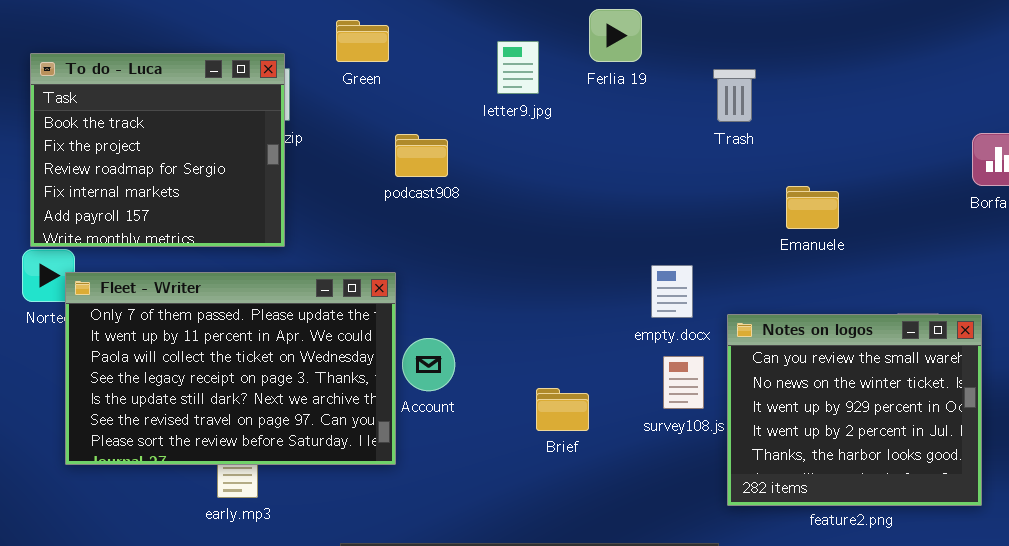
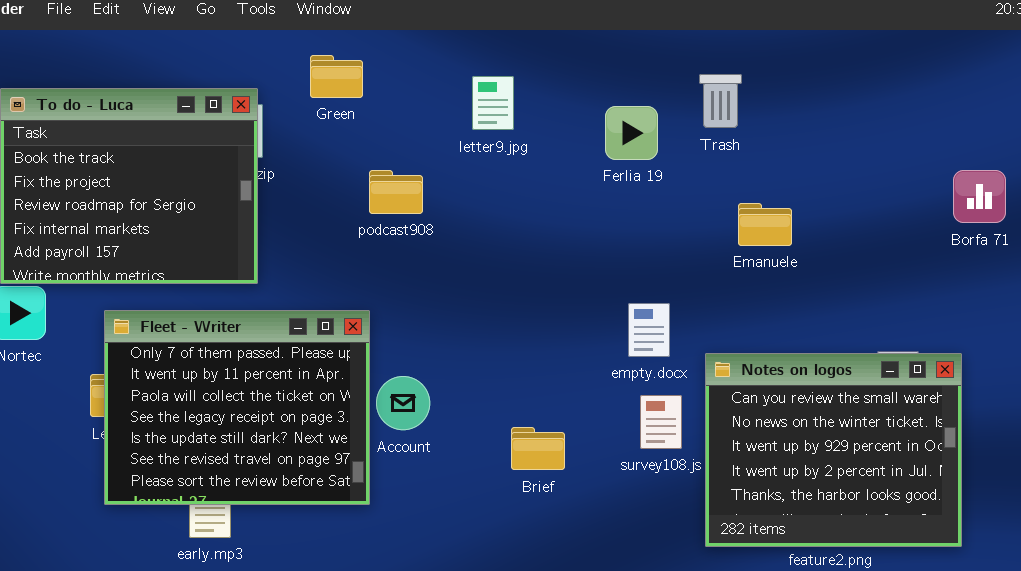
Ferlia 19: [589,9,642,62] -> [605,106,658,160], moved
Trash: [713,69,756,122] -> [699,74,742,128], moved
Emanuele: [786,186,839,229] -> [738,203,792,246], moved
Fleet - Writer: [65,272,396,465] -> [104,310,370,505], resized

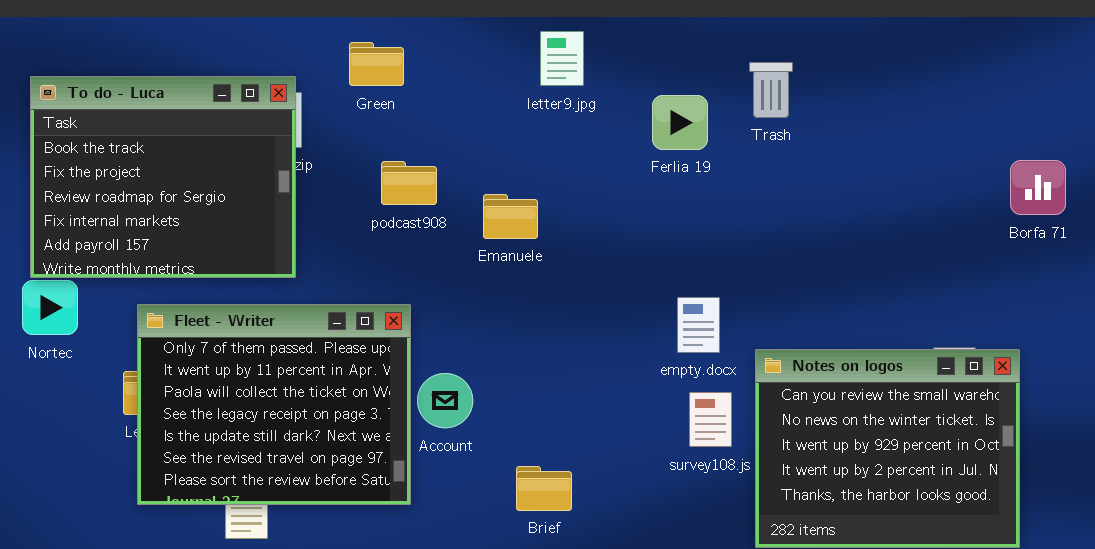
letter9.jpg: [472,76,514,130] -> [540,31,584,86], moved
podcast908: [369,170,423,214] -> [381,161,437,205], moved
Emanuele: [738,203,792,246] -> [483,194,538,239], moved
Brief: [511,427,565,470] -> [516,466,572,511], moved

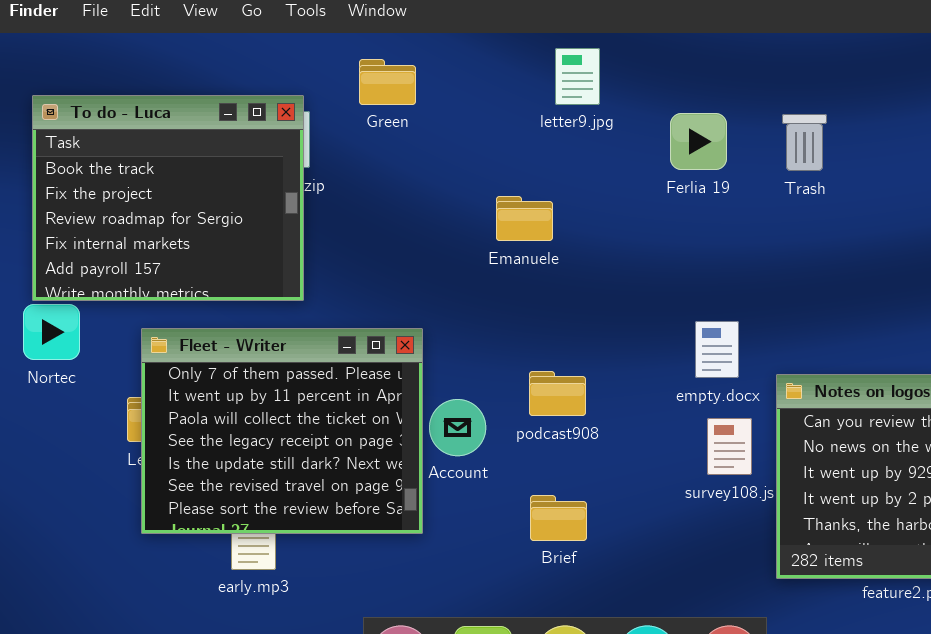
Trash: [749,62,793,118] -> [782,114,827,171], moved
podcast908: [381,161,437,205] -> [529,371,586,416], moved
Emanuele: [483,194,538,239] -> [496,196,553,241], moved

